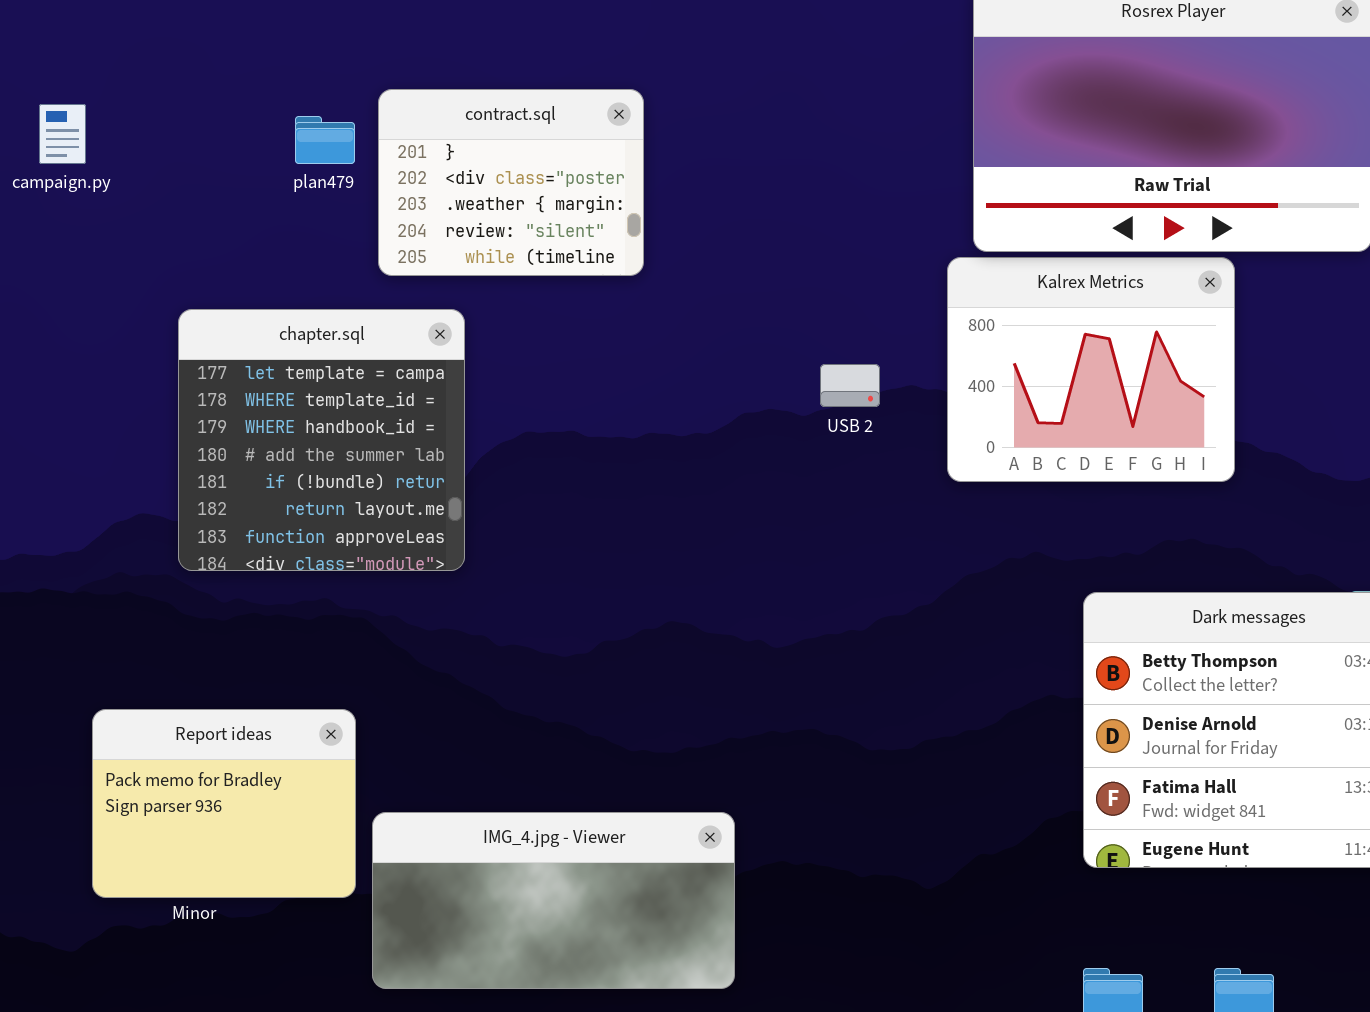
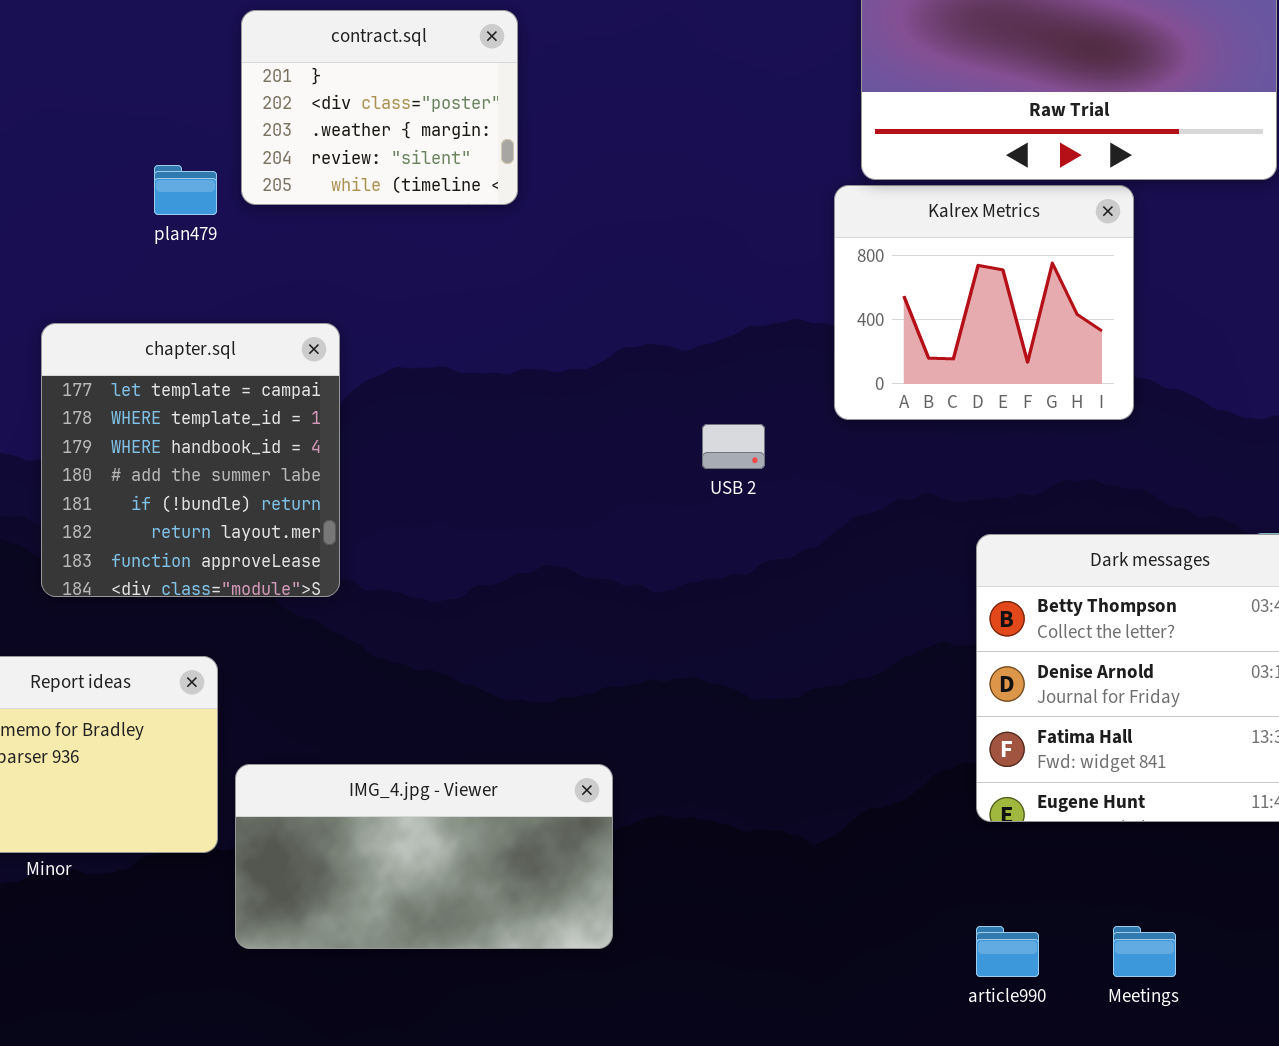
plan479: [295,116,355,164] -> [154,165,217,215], moved
chapter.sql: [178,309,465,571] -> [41,323,340,597], moved
USB 2: [820,364,880,407] -> [702,424,765,469], moved

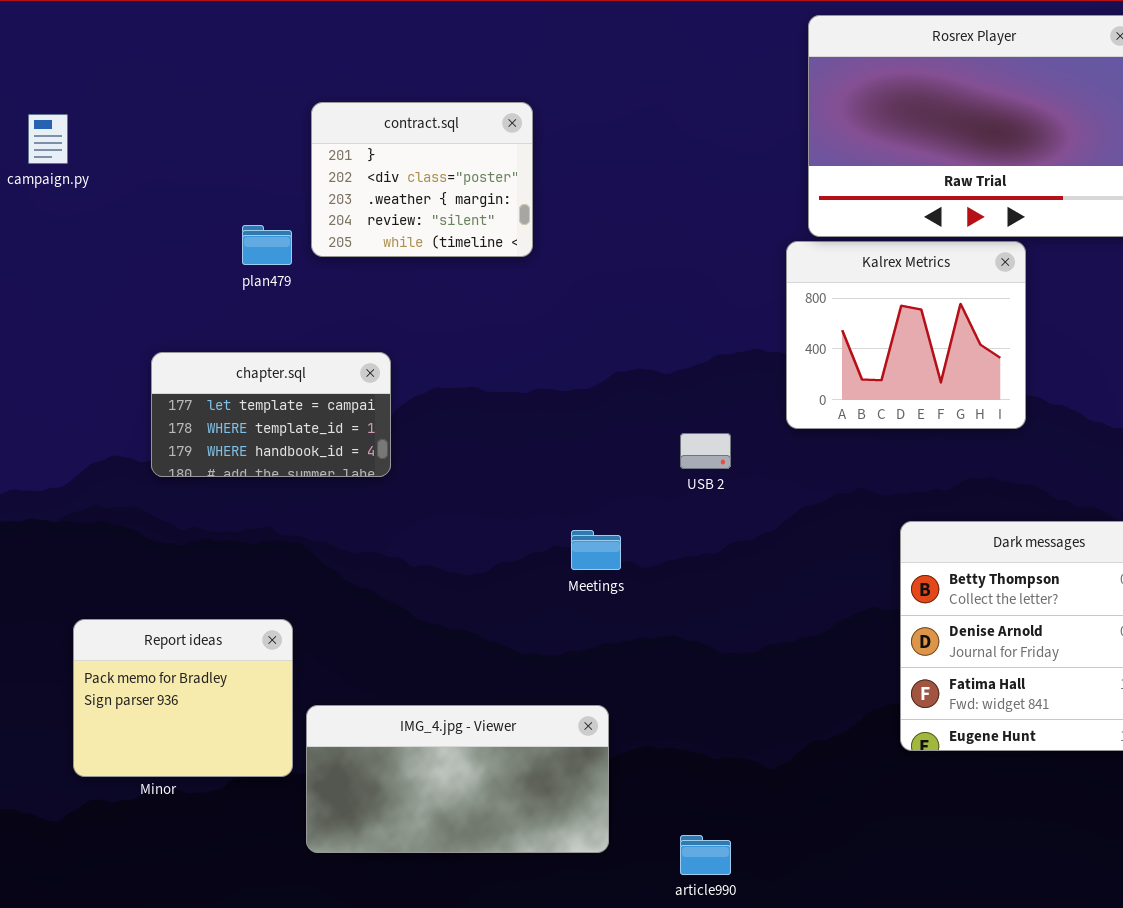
chapter.sql: [41,323,340,597] -> [151,352,391,477], resized
article990: [976,926,1039,977] -> [680,835,731,875], moved
Meetings: [1113,926,1176,977] -> [571,530,621,570], moved

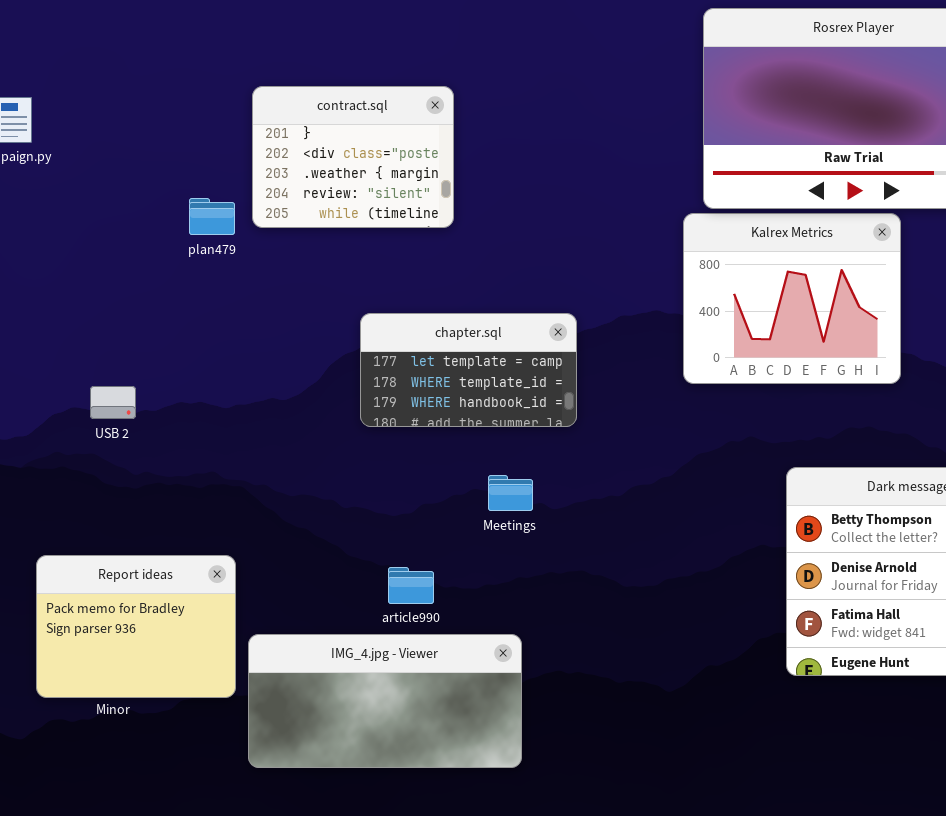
chapter.sql: [151,352,391,477] -> [360,313,577,427], moved
USB 2: [680,433,731,469] -> [90,386,136,419], moved
article990: [680,835,731,875] -> [388,567,434,604], moved

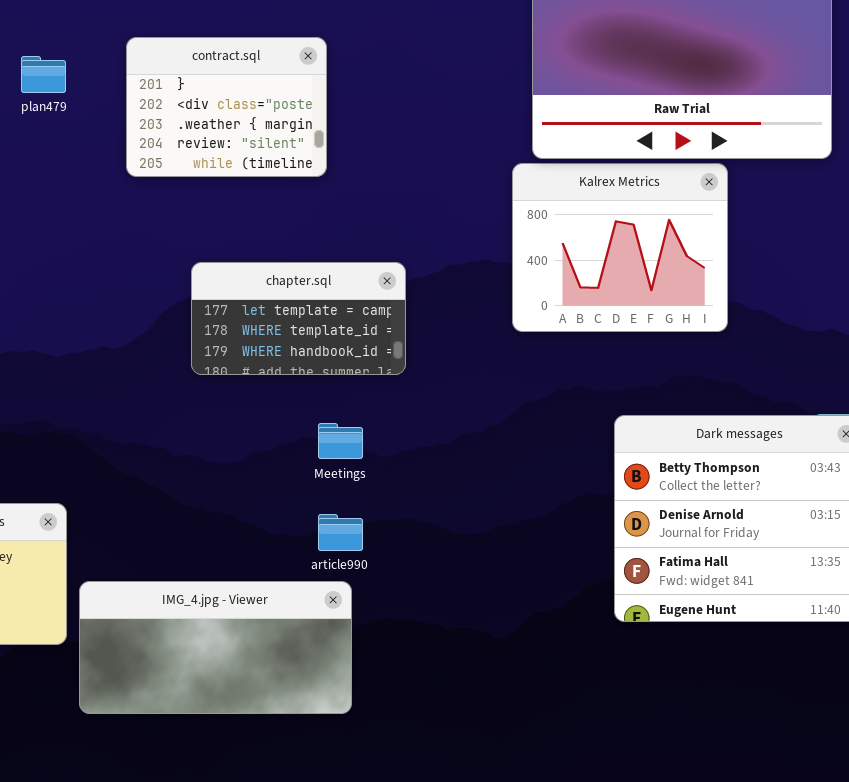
contract.sql: [252,86,454,228] -> [126,37,327,177], moved
plan479: [189,198,235,235] -> [21,56,66,93], moved
article990: [388,567,434,604] -> [318,514,363,551], moved

